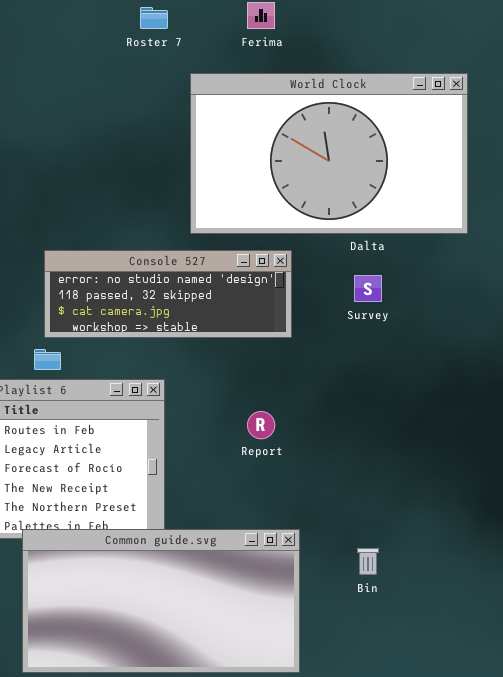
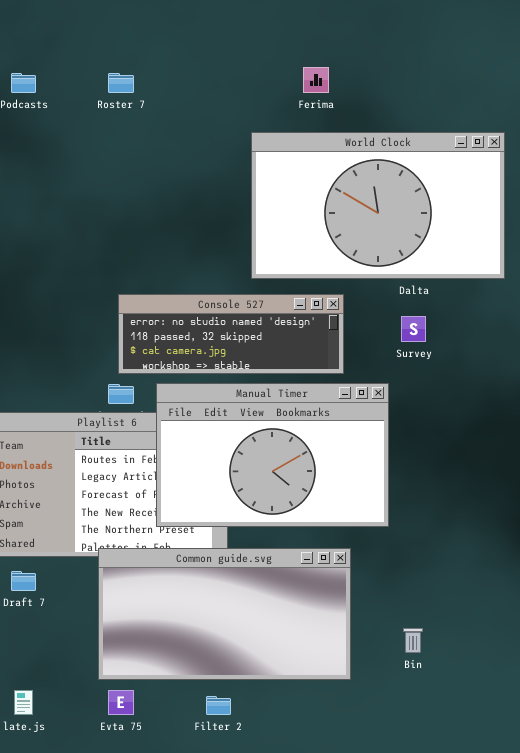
Roster 7: [140,7,168,29] -> [108,73,134,93], moved
Manual Timer: none -> [156,383,389,527], opened
Bin: [357,548,379,575] -> [403,628,423,653], moved

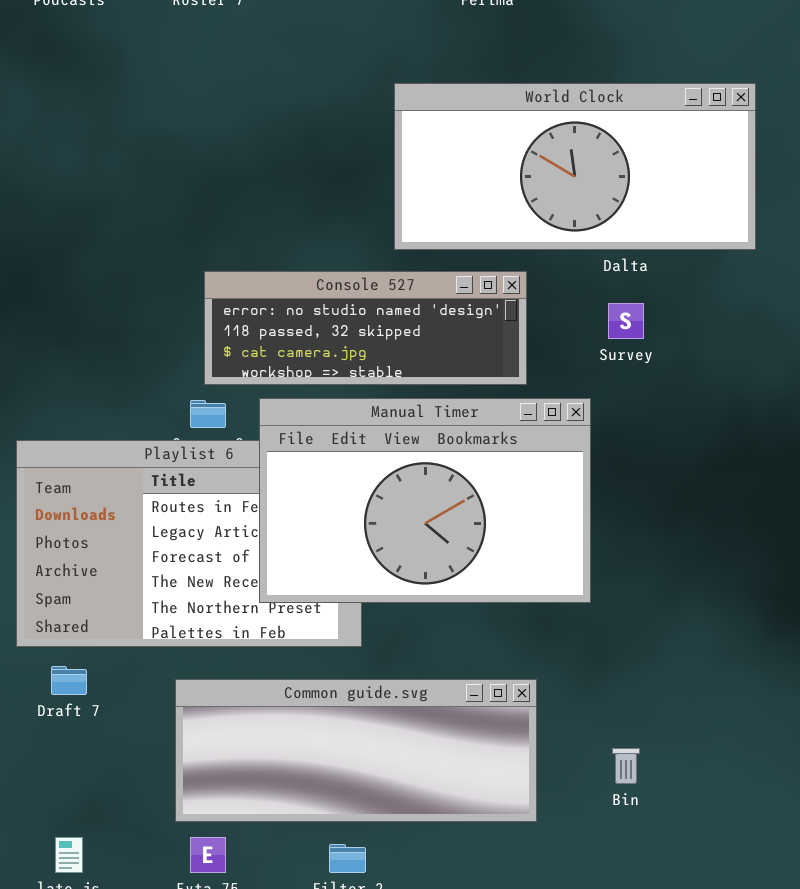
World Clock: [251,132,505,279] -> [394,83,756,250], resized
Common guide.svg: [98,548,351,680] -> [175,679,537,822], resized

